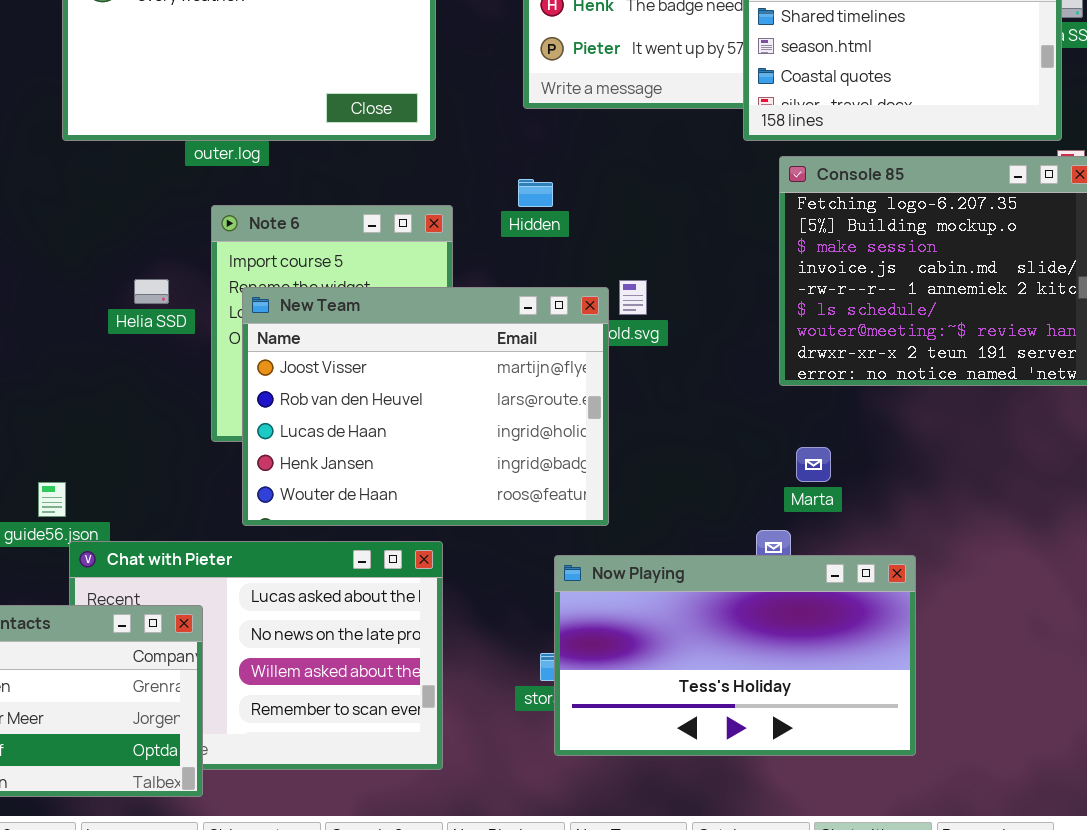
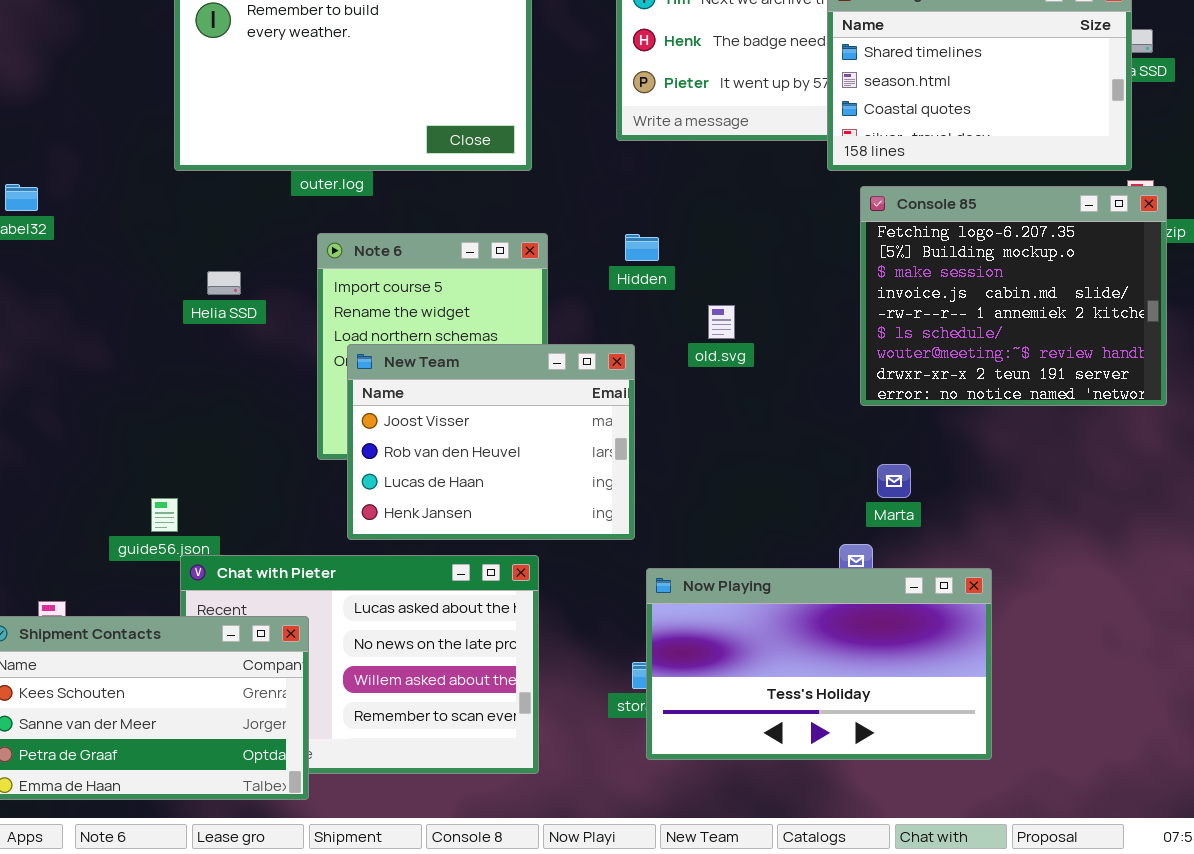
Hidden: [518,179,553,207] -> [625,234,659,261], moved
Helia SSD: [134,279,169,304] -> [207,271,241,295], moved
New Team: [242,287,609,526] -> [347,344,635,540], resized

